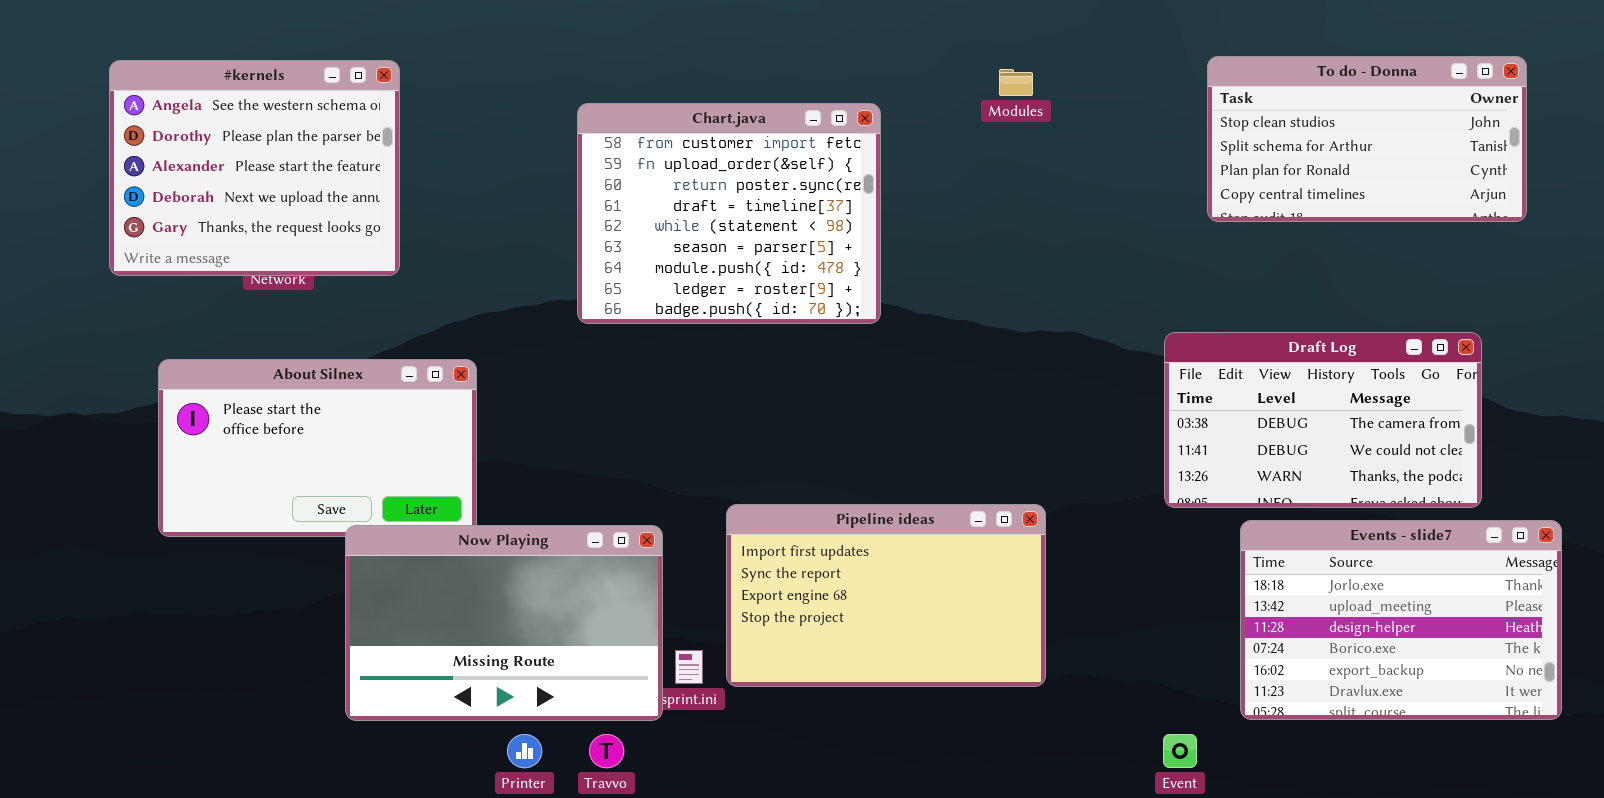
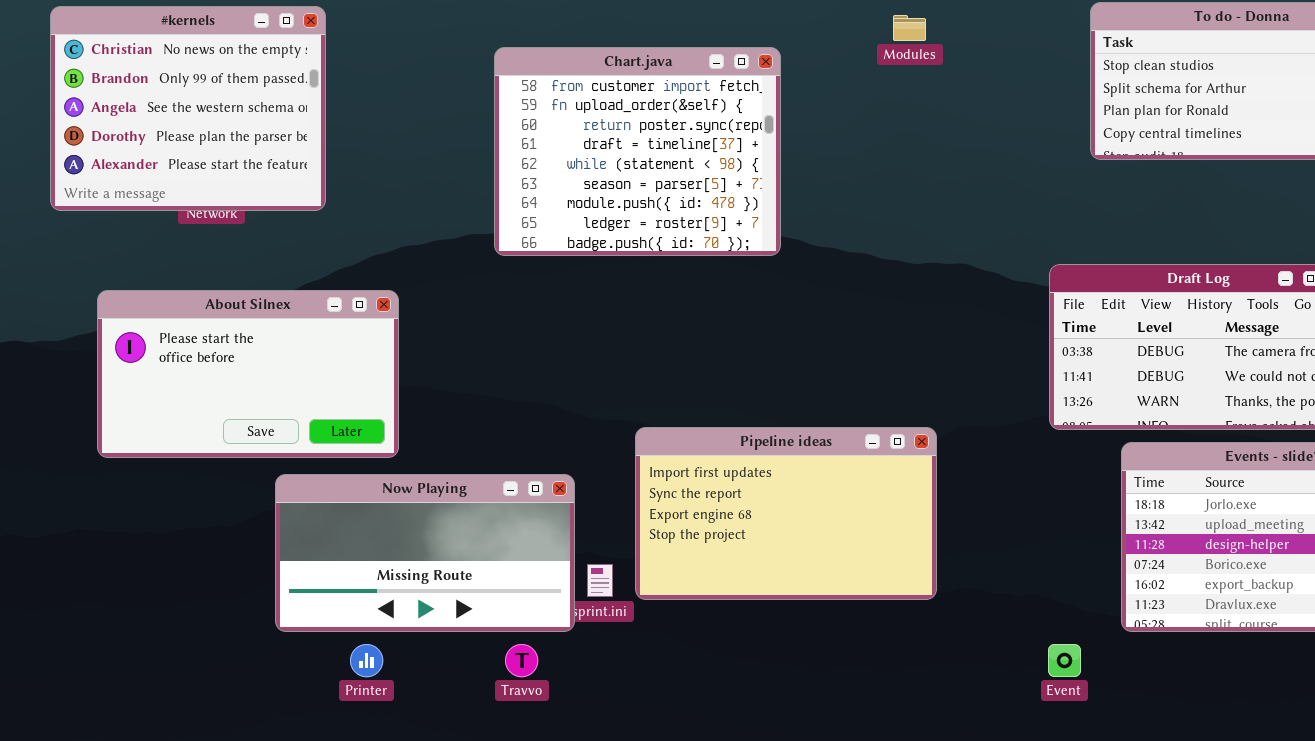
#kernels: [109,60,400,276] -> [50,6,326,211], scrolled up 2 rows
Now Playing: [345,525,663,721] -> [275,474,575,632], resized
Printer: [507,734,542,768] -> [350,644,383,677], moved

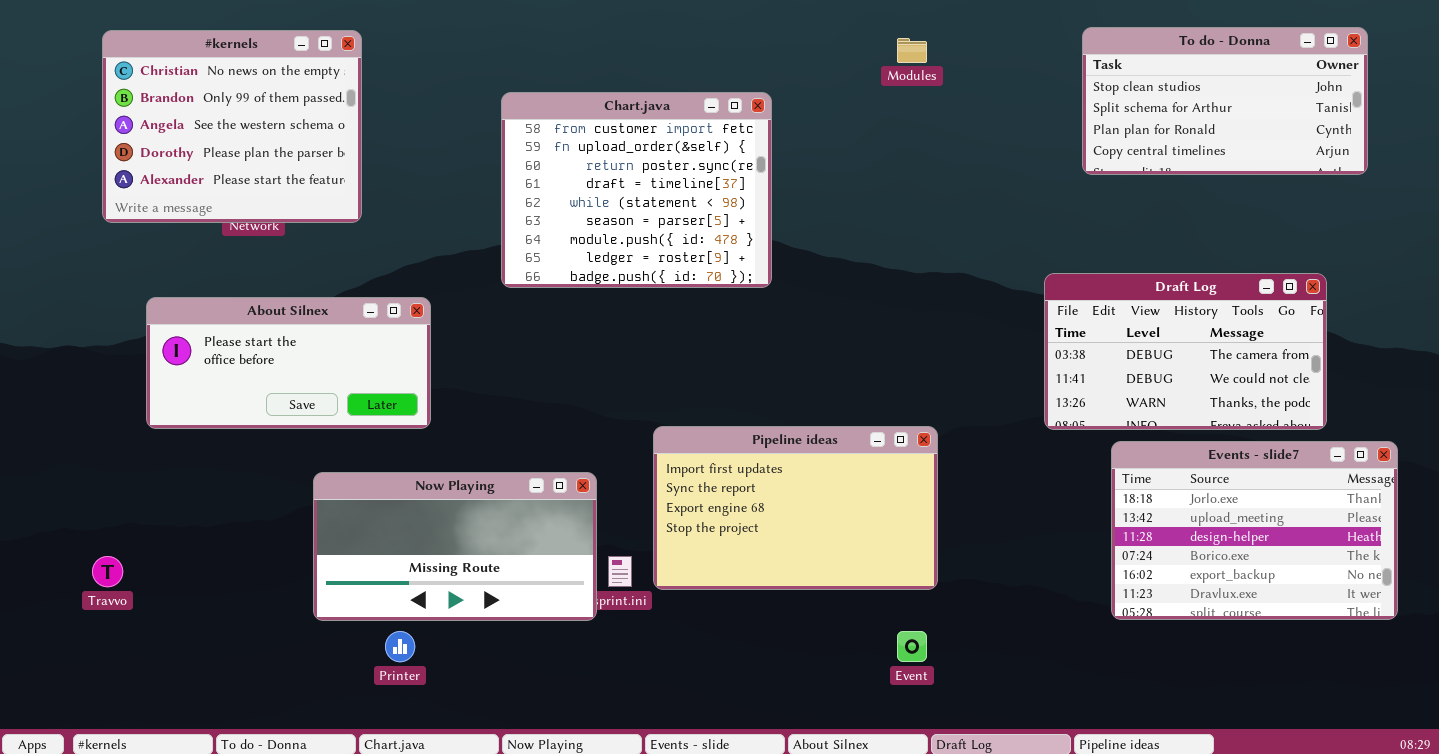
Chart.java: [494,47,781,256] -> [501,92,772,288], moved
About Silnex: [97,290,399,458] -> [146,297,431,429], resized
Travvo: [505,644,538,677] -> [92,556,123,587], moved
Event: [1048,644,1081,677] -> [897,631,927,662], moved

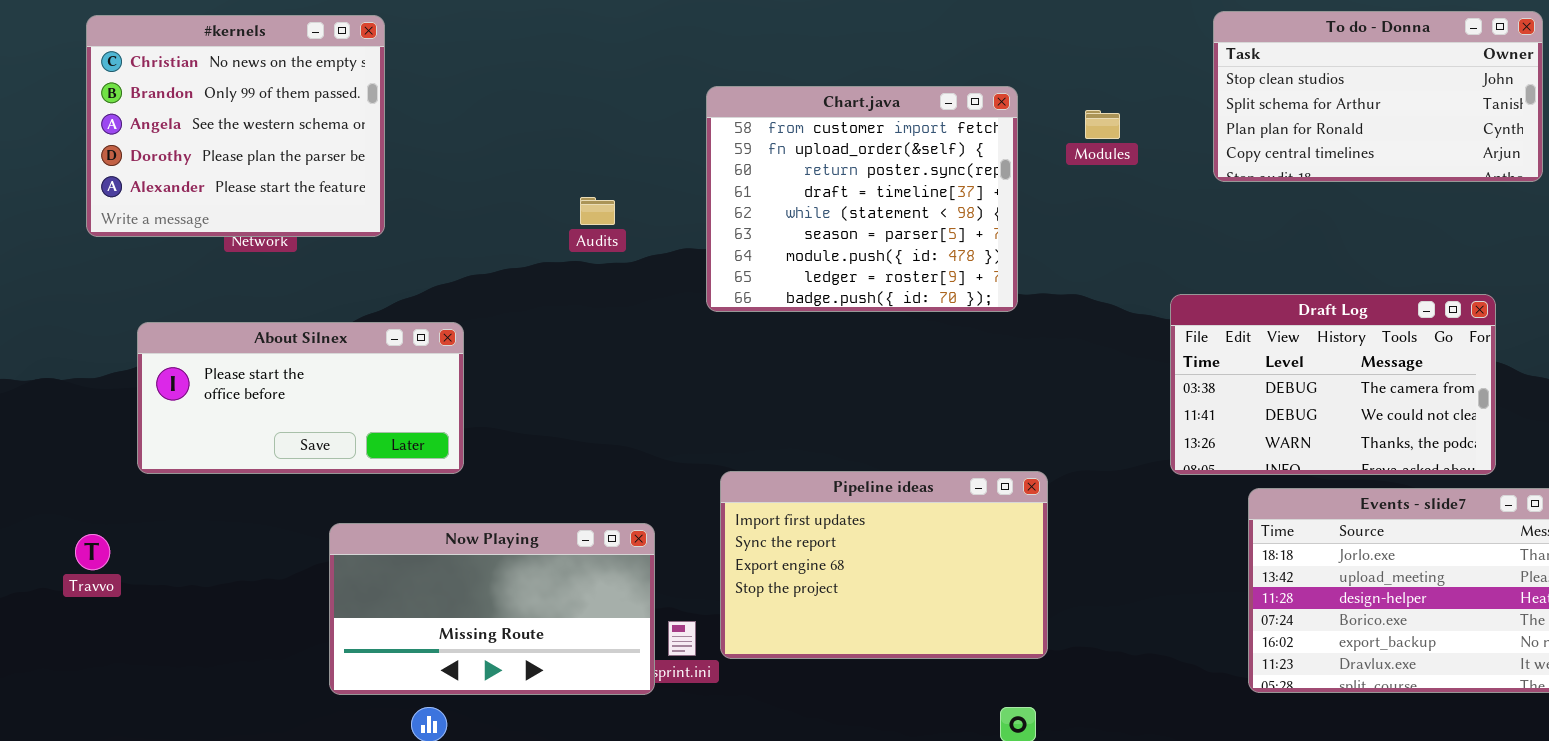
Modules: [897,38,927,63] -> [1085,110,1120,139], moved
Chart.java: [501,92,772,288] -> [706,86,1018,312], moved
Travvo: [92,556,123,587] -> [75,534,110,570], moved

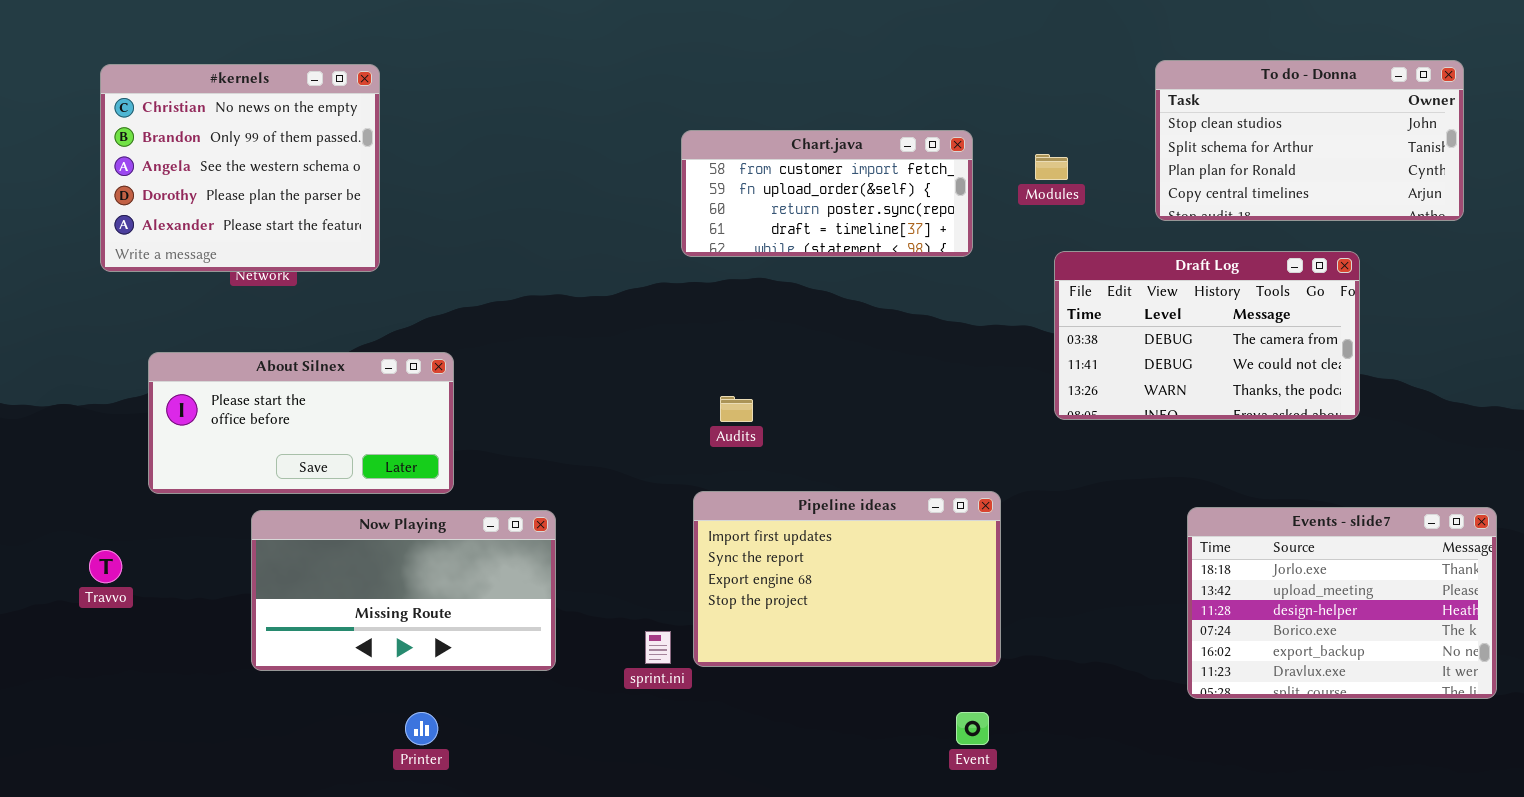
Chart.java: [706,86,1018,312] -> [681,130,973,257], resized
Audits: [580,197,615,225] -> [720,396,753,422], moved
Draft Log: [1170,294,1496,475] -> [1054,251,1360,420], moved
Now Playing: [329,523,655,695] -> [251,510,556,671], moved

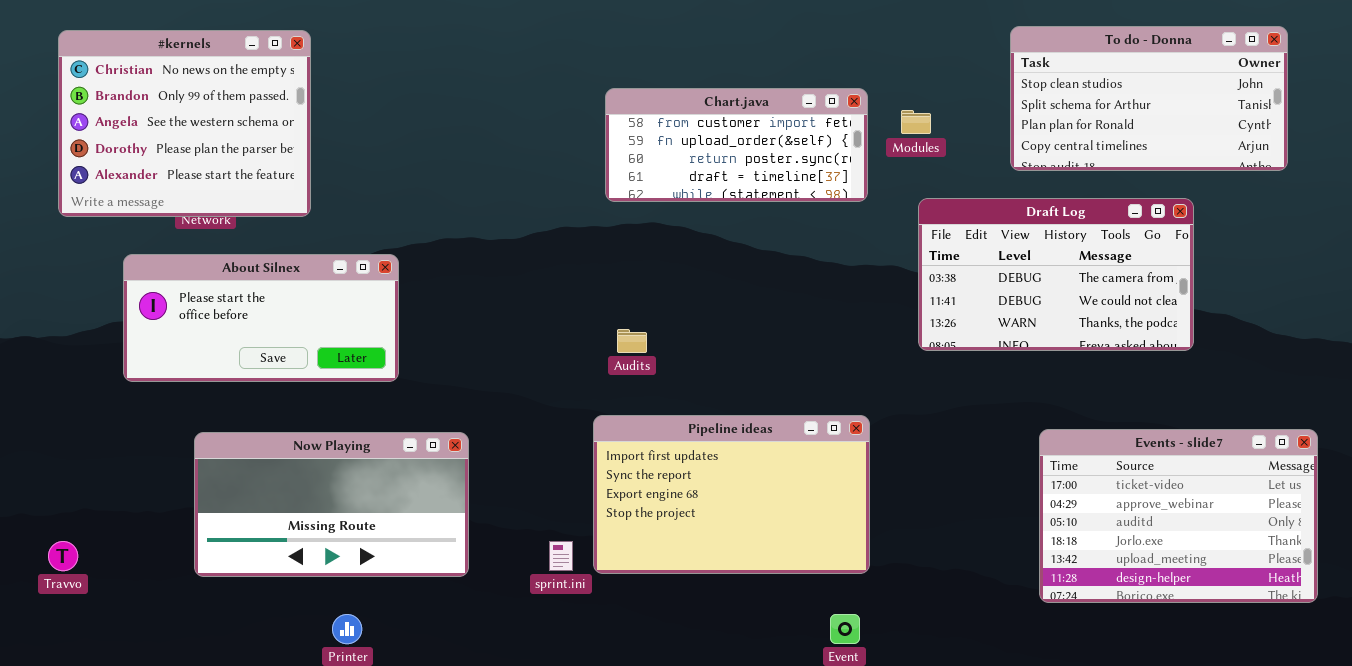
Chart.java: [681,130,973,257] -> [605,88,868,202], moved
About Silnex: [148,352,454,494] -> [123,254,399,382], moved
Events - slide7: [1187,507,1497,699] -> [1039,429,1318,603], scrolled up 3 rows
Travvo: [89,550,122,583] -> [48,541,78,571], moved

